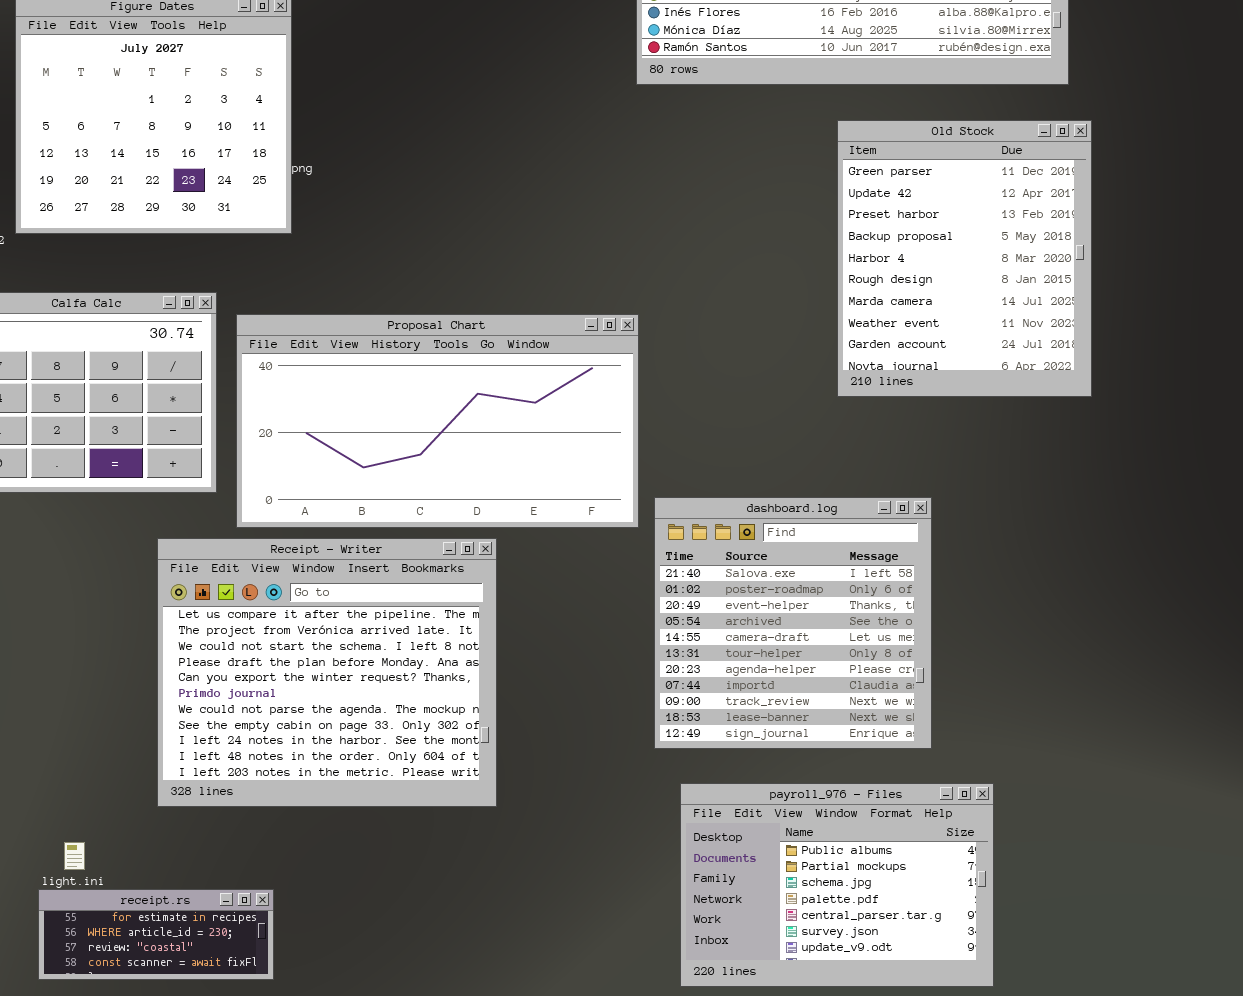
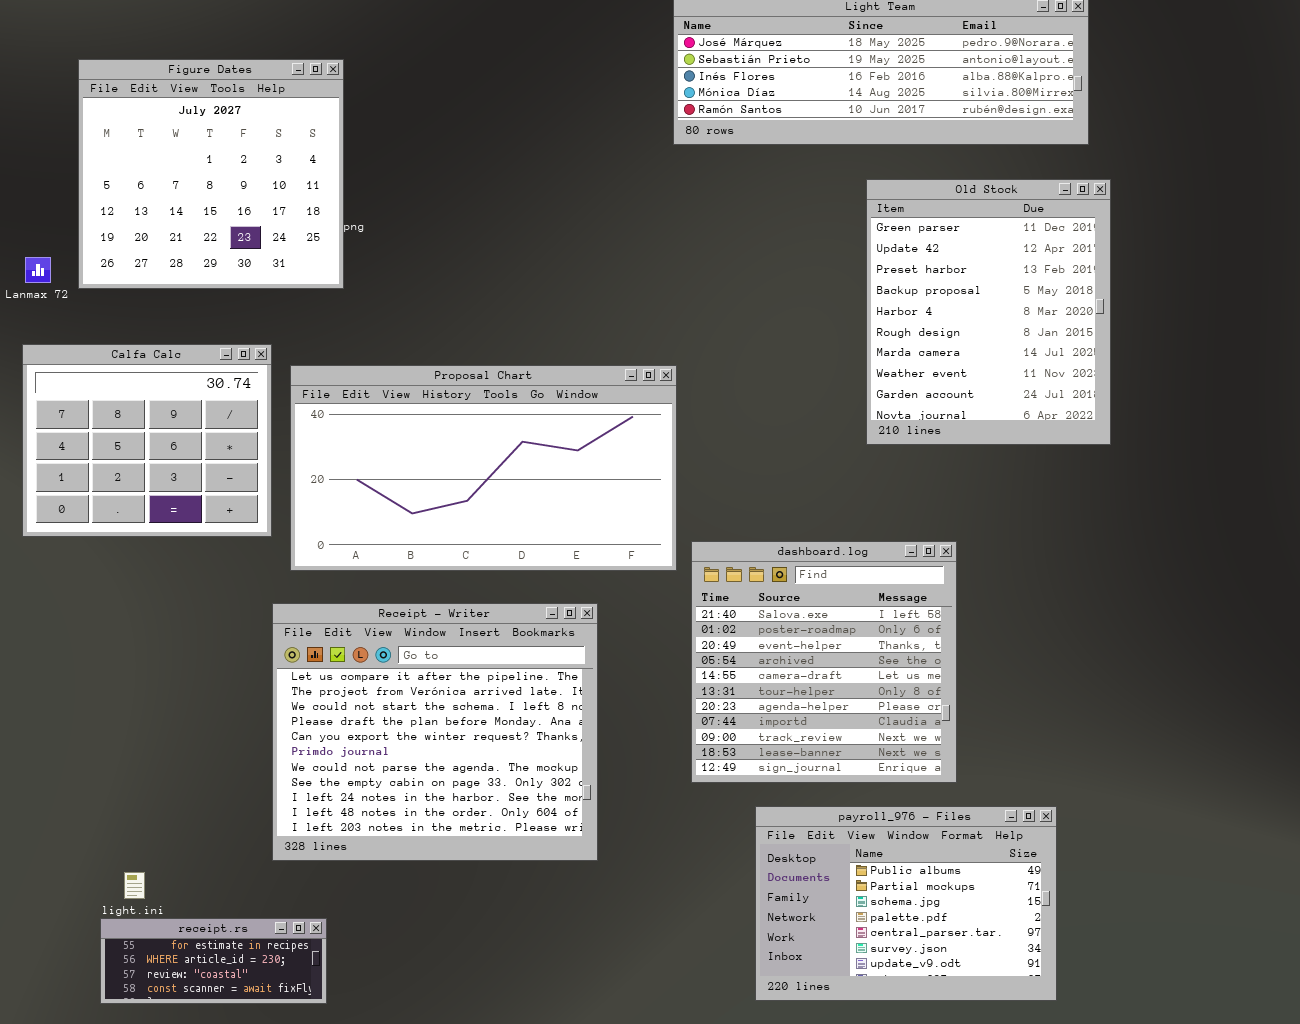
Receipt - Writer: [157,538,497,807] -> [272,603,598,861], moved
payroll_976 - Files: [680,783,994,987] -> [755,806,1057,1001], moved

